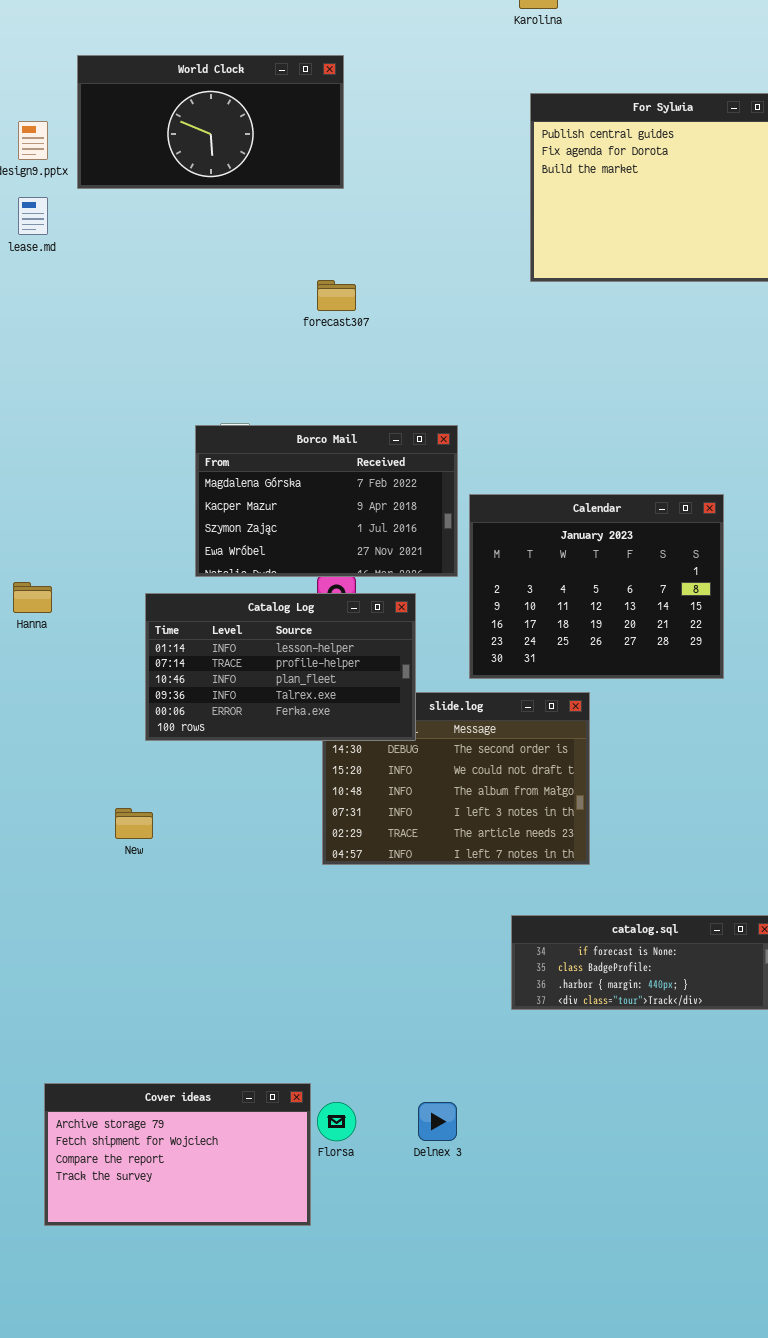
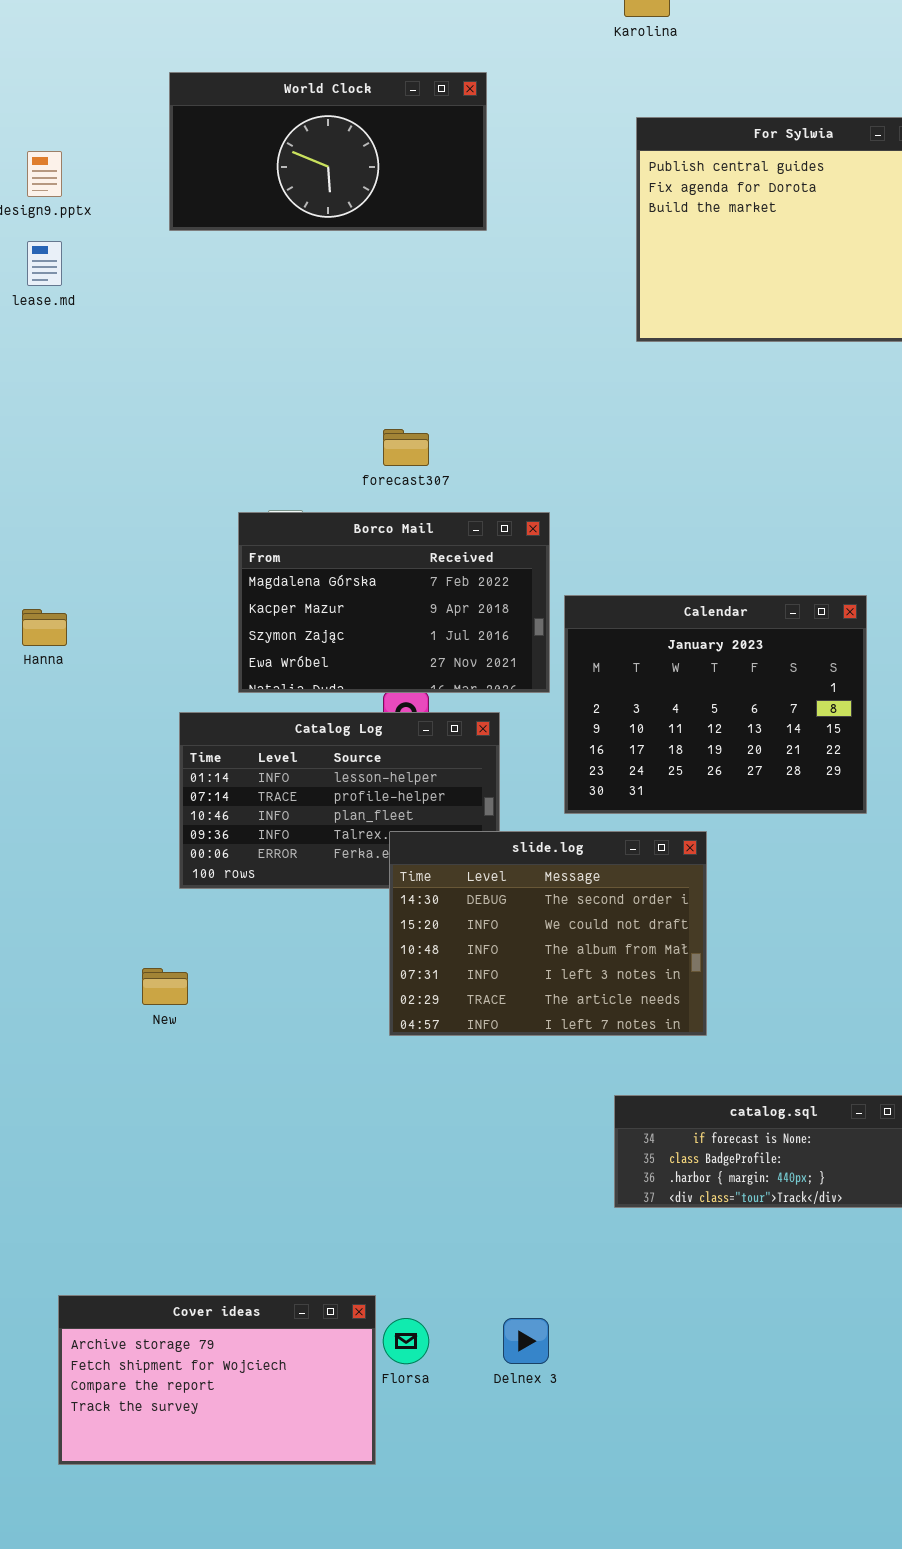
World Clock: [77,55,344,189] -> [169,72,487,231], moved
forecast307: [317,280,356,311] -> [383,429,429,466], moved
Hanna: [13,582,52,613] -> [22,609,67,646], moved
slide.log: [322,692,590,865] -> [389,831,707,1036], raised

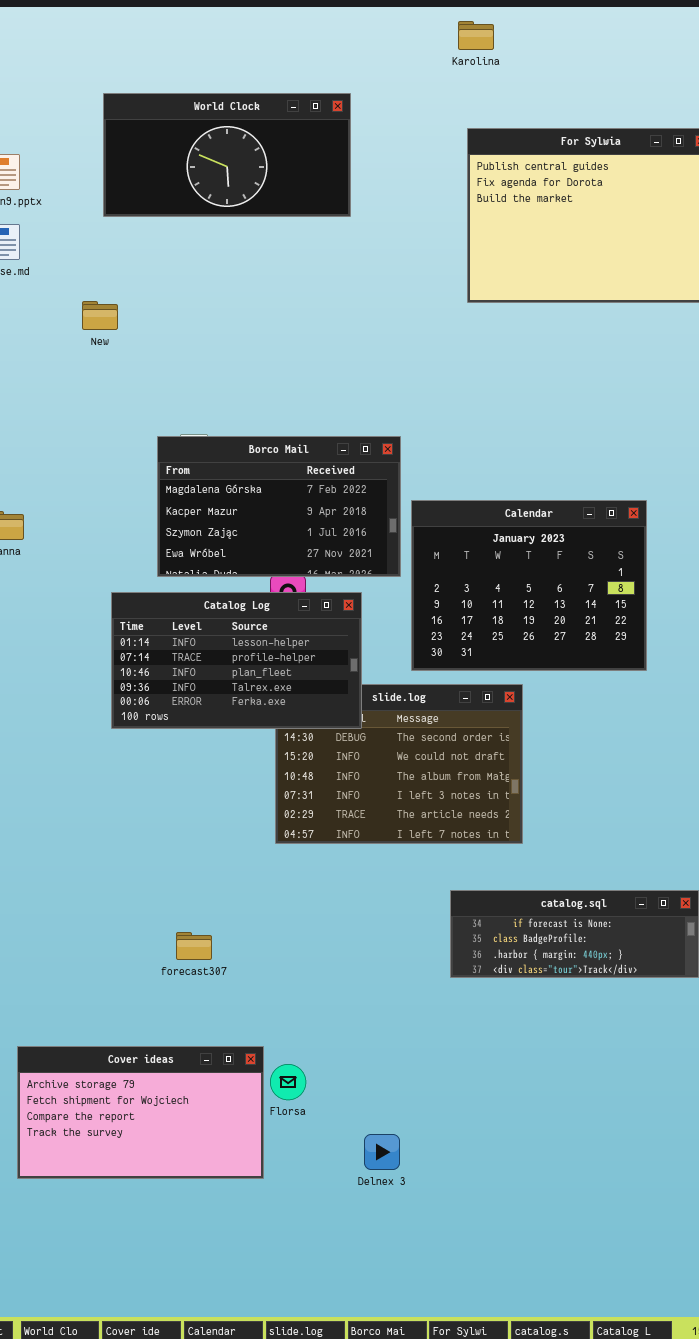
forecast307: [383,429,429,466] -> [176,932,212,960], moved
Catalog Log: [179,712,500,889] -> [111,592,362,729], raised
New: [142,968,188,1005] -> [82,301,118,330], moved
Delnex 3: [503,1318,549,1364] -> [364,1134,400,1170], moved

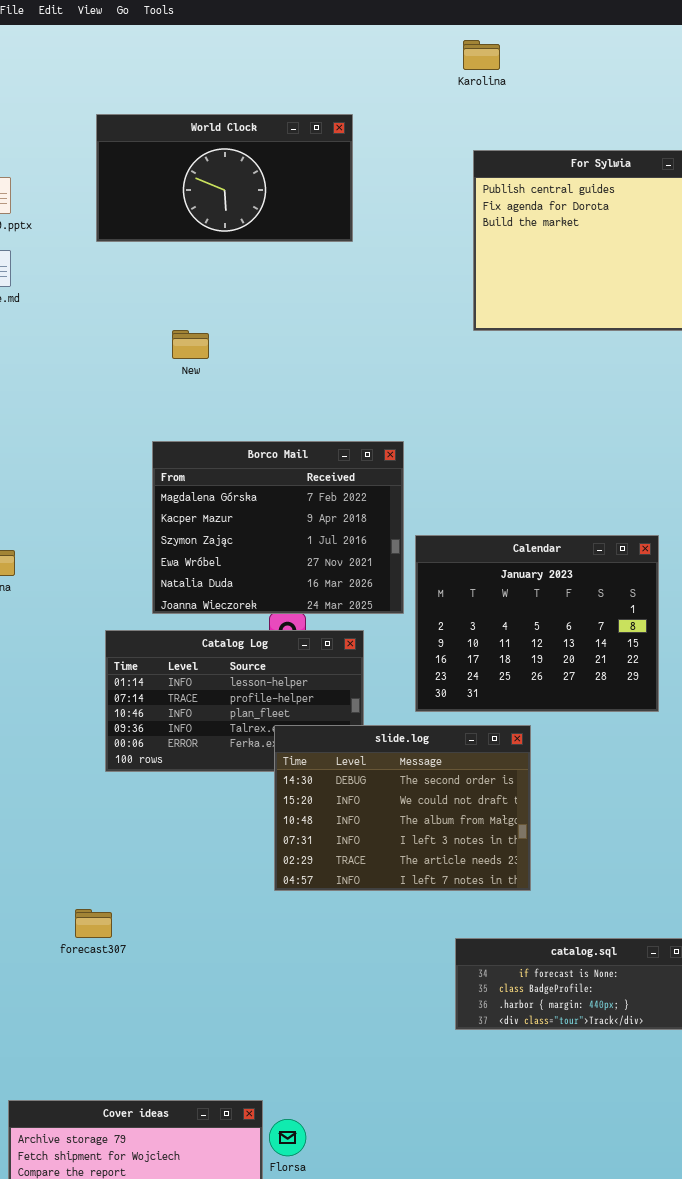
New: [82,301,118,330] -> [172,330,209,359], moved
Borco Mail: [157,436,401,577] -> [152,441,404,614], resized
slide.log: [275,684,523,844] -> [274,725,531,891], raised
forecast307: [176,932,212,960] -> [75,909,112,938], moved

